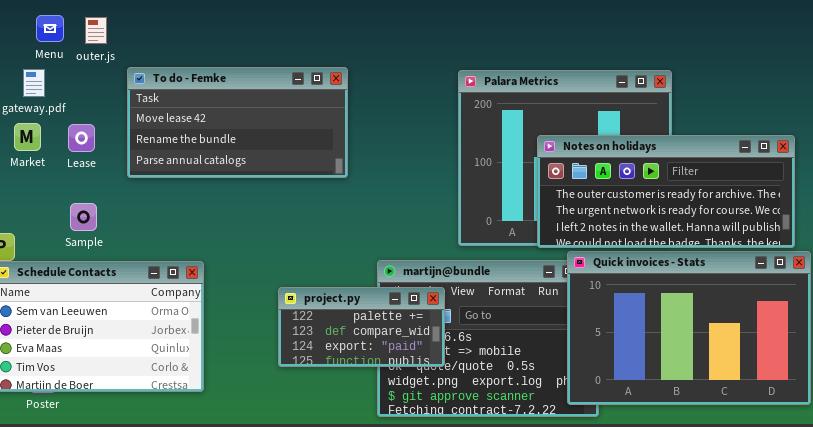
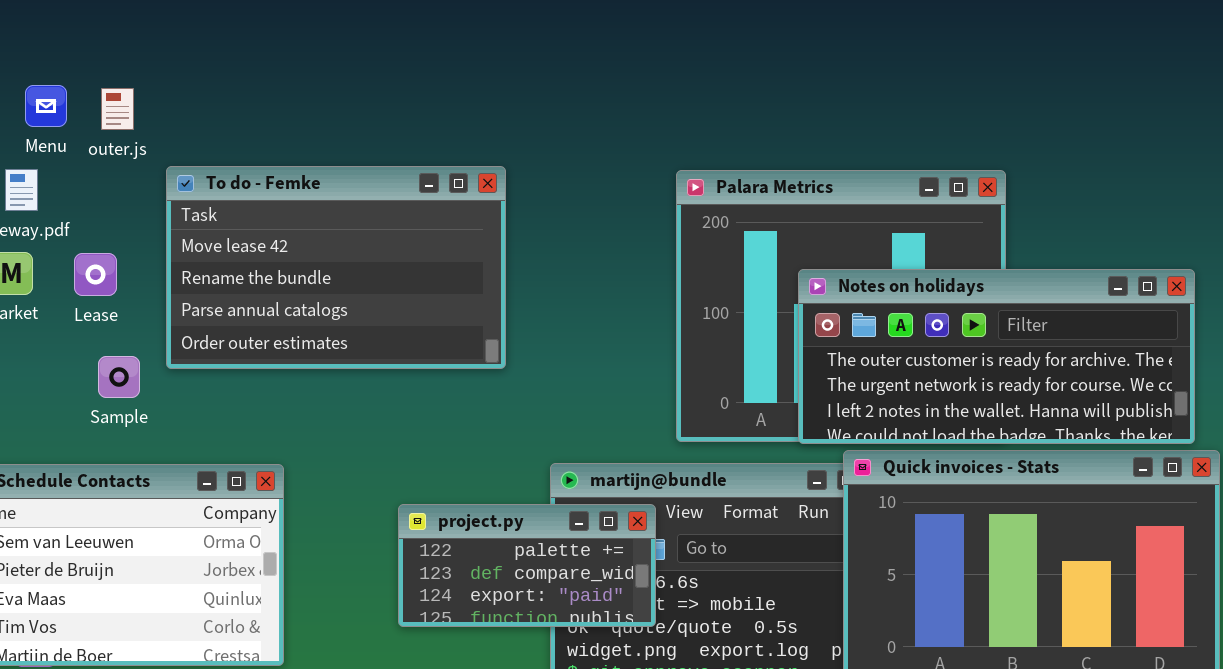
To do - Femke: [127,67,348,178] -> [166,166,506,369], resized
Sample: [70,203,97,231] -> [98,356,140,398], moved

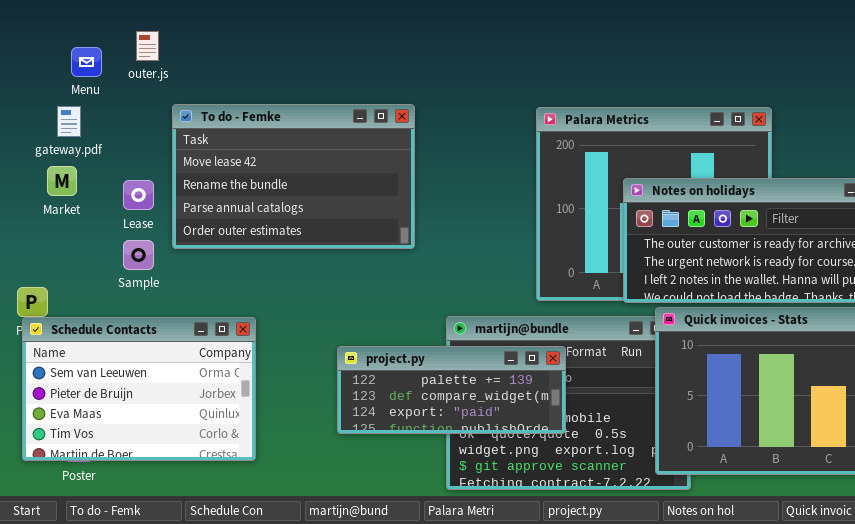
outer.js: [101,88,134,130] -> [136,31,159,61], moved
Lease: [74,253,117,296] -> [123,180,154,210], moved
project.py: [398,504,656,627] -> [337,346,566,434], resized

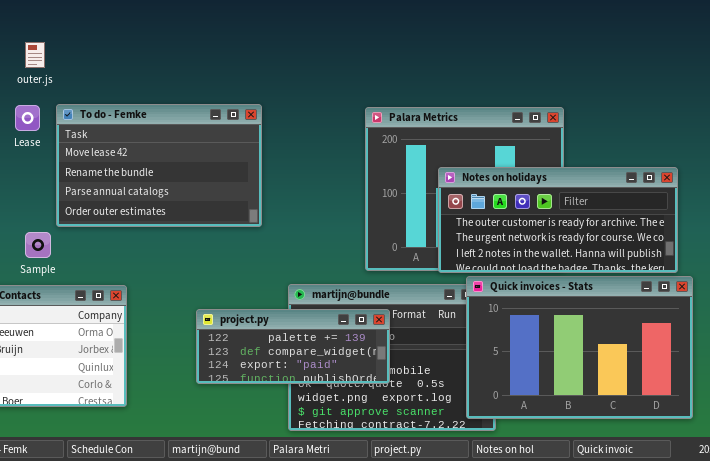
Lease: [123,180,154,210] -> [15,105,40,131], moved
Sample: [123,240,154,270] -> [25,232,51,258], moved

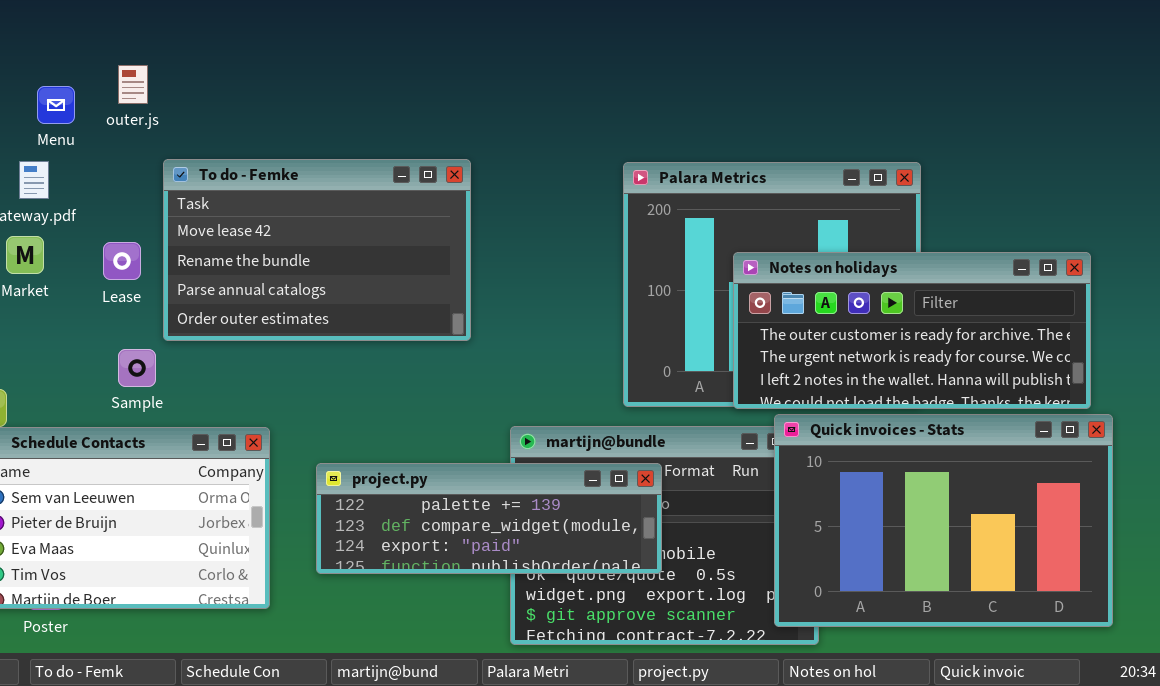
Lease: [15,105,40,131] -> [103,242,141,280], moved
project.py: [196,309,390,384] -> [316,463,662,574], resized

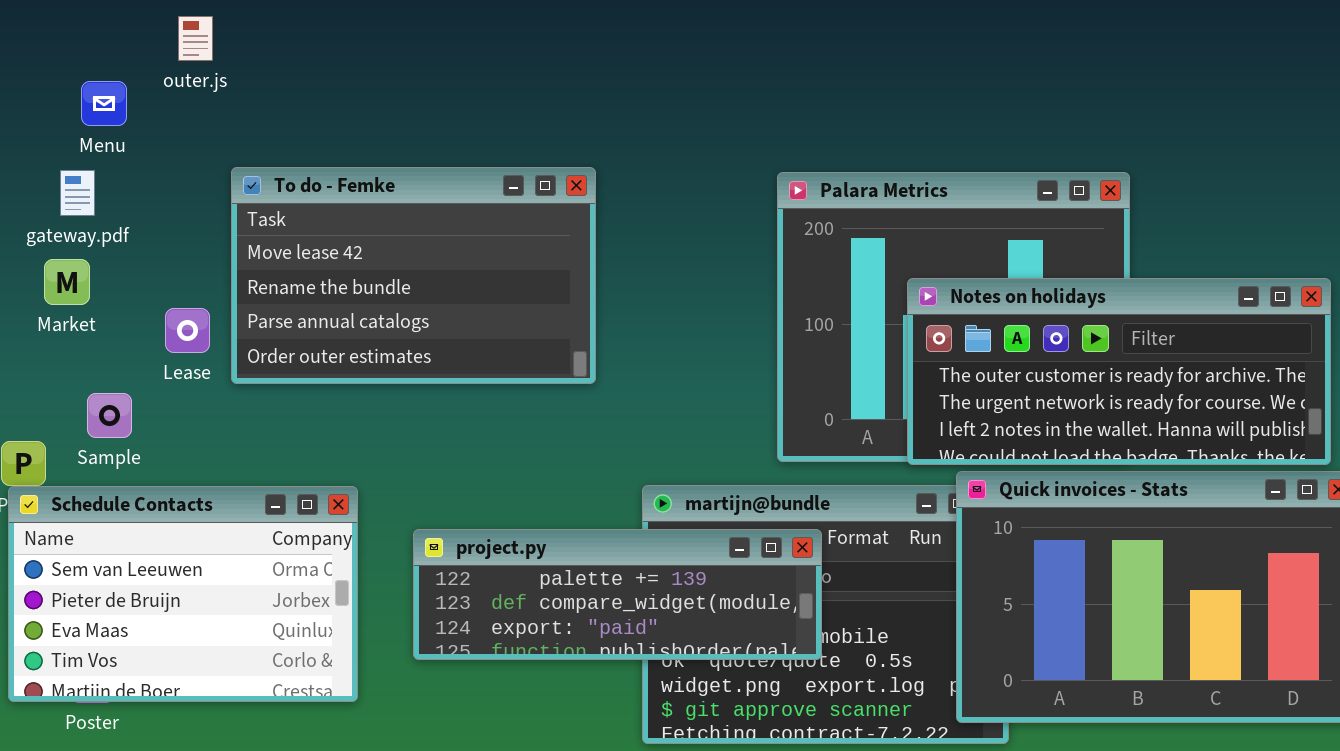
outer.js: [118,65,148,104] -> [178,16,213,61], moved
Lease: [103,242,141,280] -> [165,308,210,353], moved
Sample: [118,349,156,387] -> [87,393,132,438], moved

